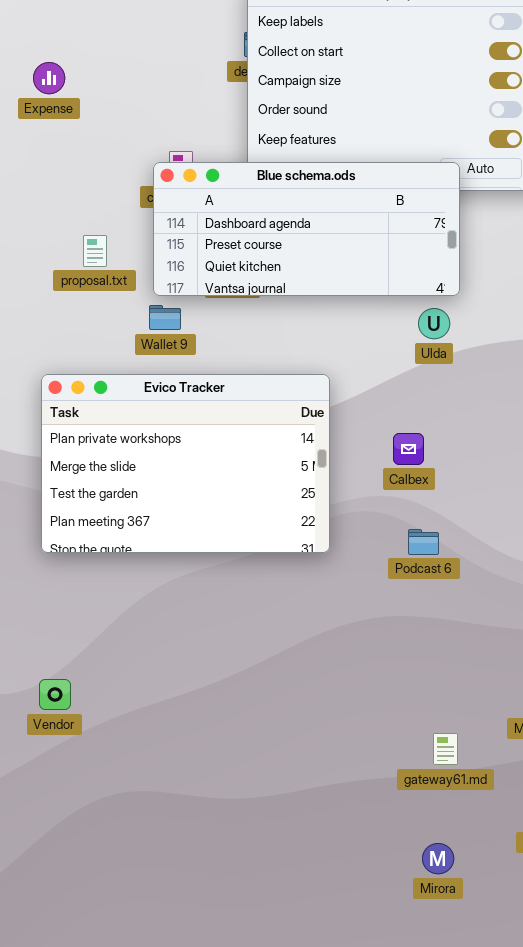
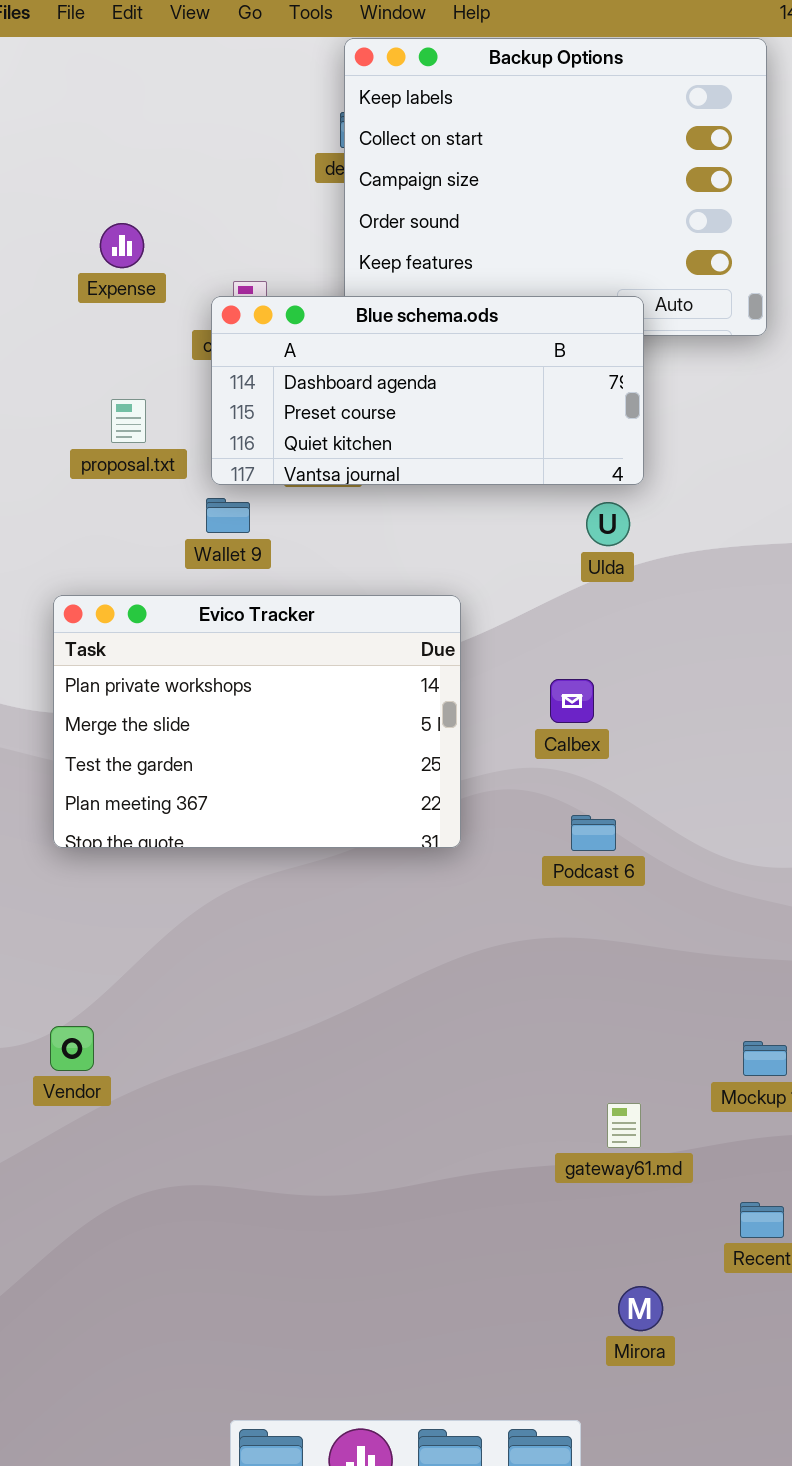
Expense: [33,62,65,94] -> [100,223,144,268], moved
Mirora: [422,843,454,874] -> [618,1286,663,1331], moved

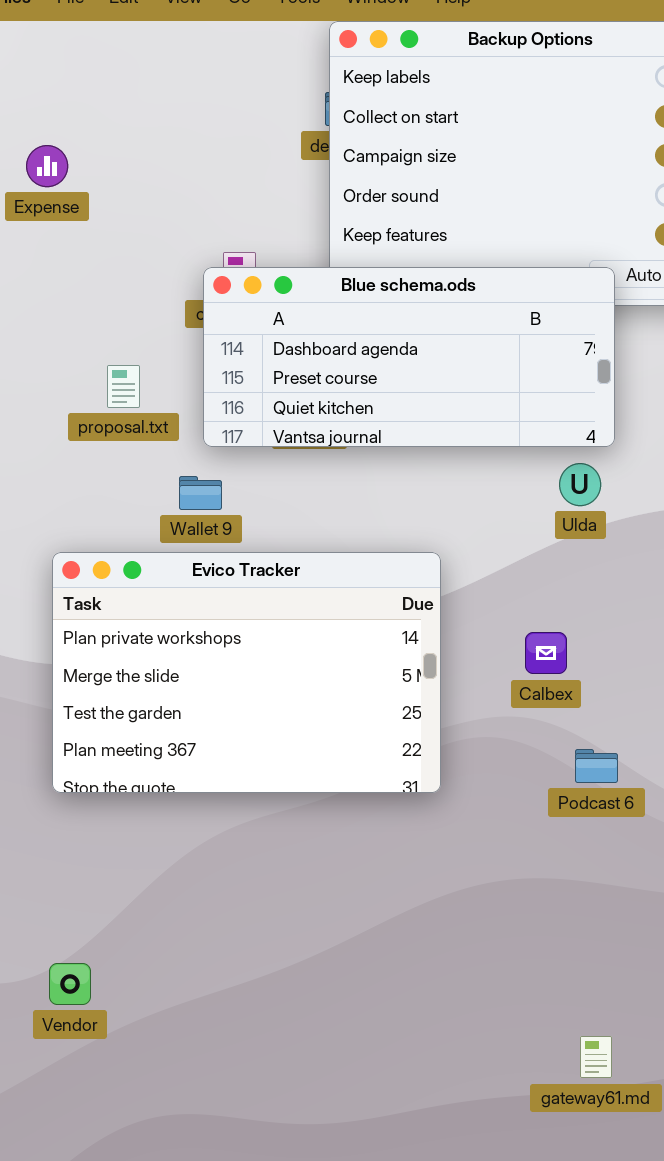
Expense: [100,223,144,268] -> [26,145,68,187], moved
Wallet 9: [206,498,250,533] -> [179,476,222,510], moved
Podcast 6: [571,815,616,851] -> [575,749,618,783], moved

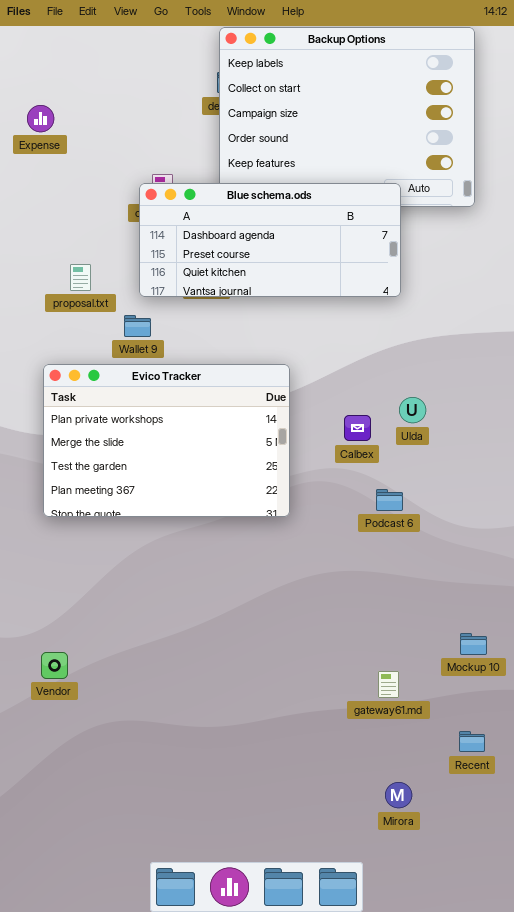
proposal.txt: [107,365,140,408] -> [70,264,91,291], moved
Ulda: [559,463,601,506] -> [399,397,426,423], moved
Vendor: [49,963,91,1005] -> [41,652,68,679], moved

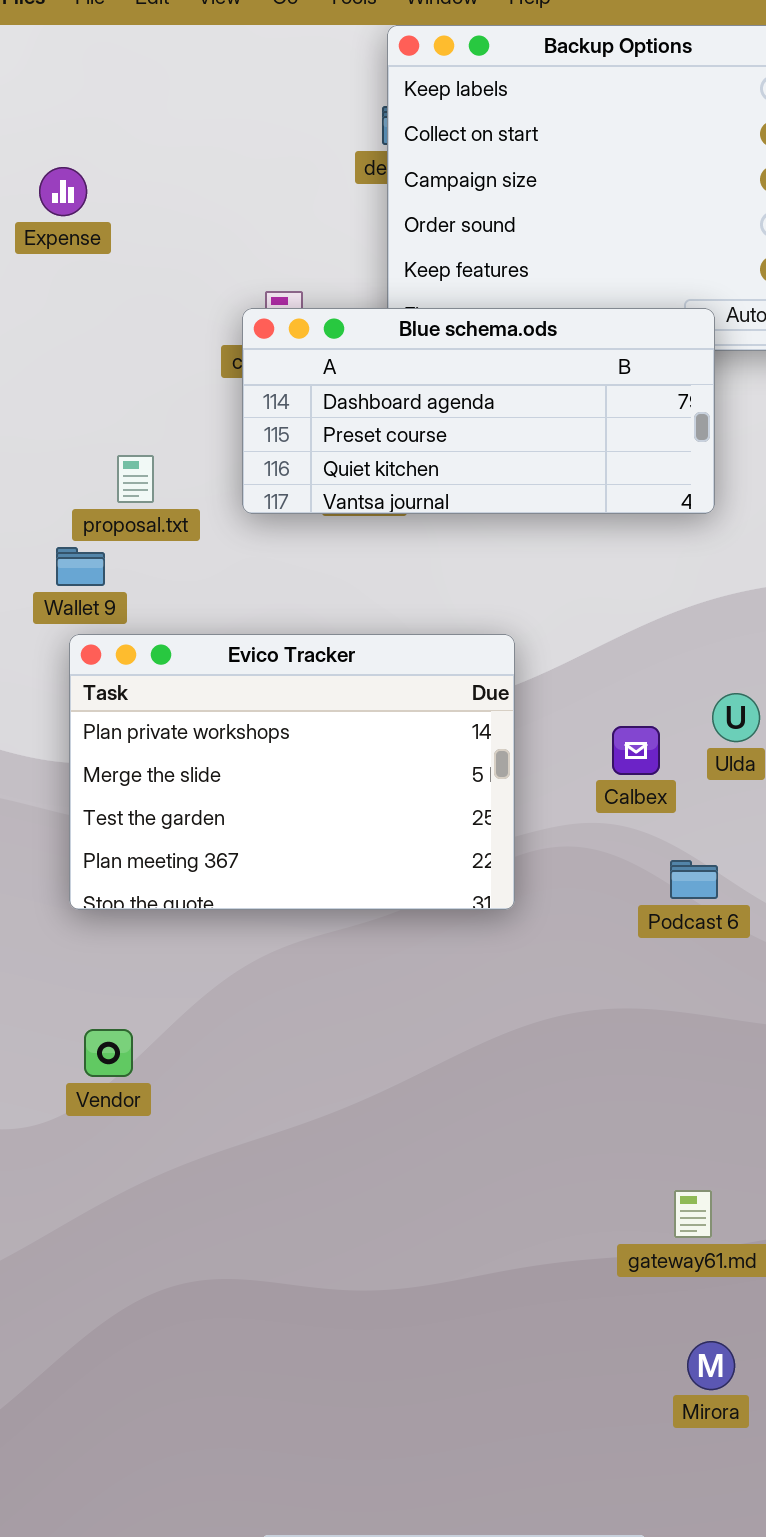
Wallet 9: [124,315,151,337] -> [56,547,105,586], moved
Vendor: [41,652,68,679] -> [84,1029,133,1077], moved
Mirora: [385,782,412,808] -> [687,1341,735,1390], moved

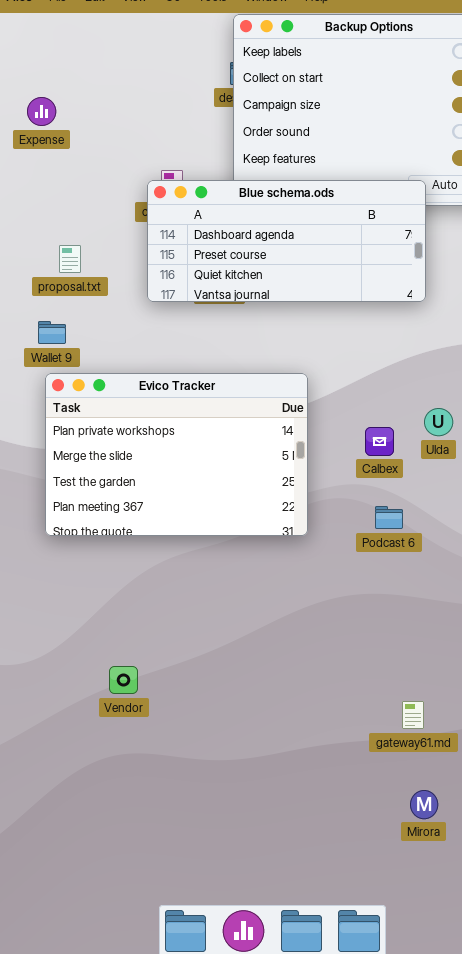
proposal.txt: [117,455,154,503] -> [59,245,81,273], moved
Podcast 6: [670,860,718,899] -> [375,506,403,529], moved
Vendor: [84,1029,133,1077] -> [109,666,138,694], moved

